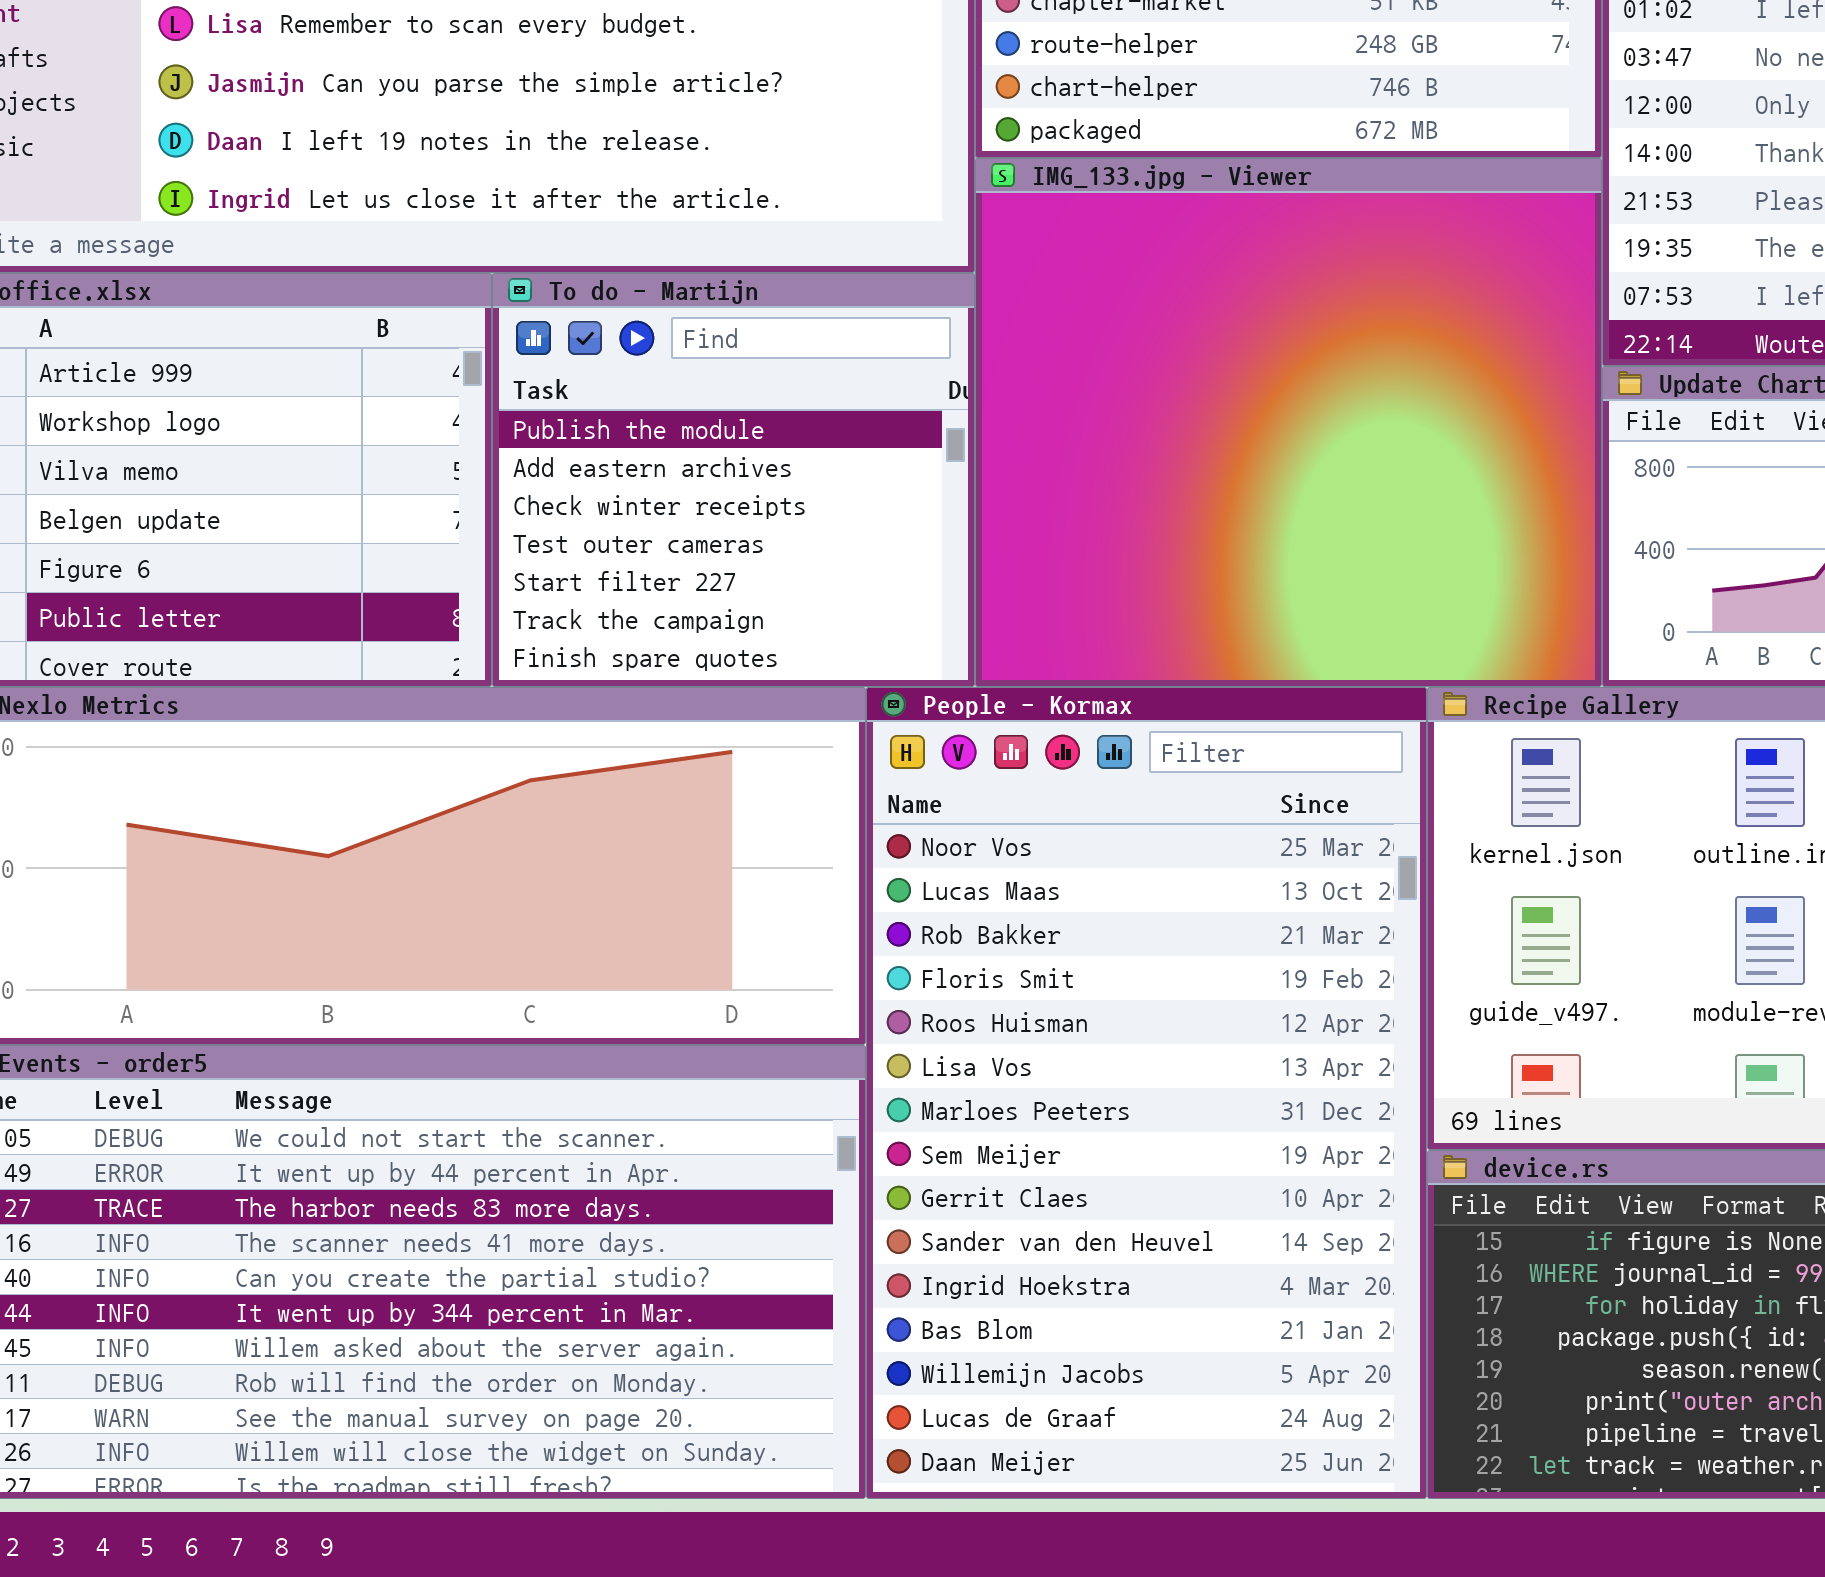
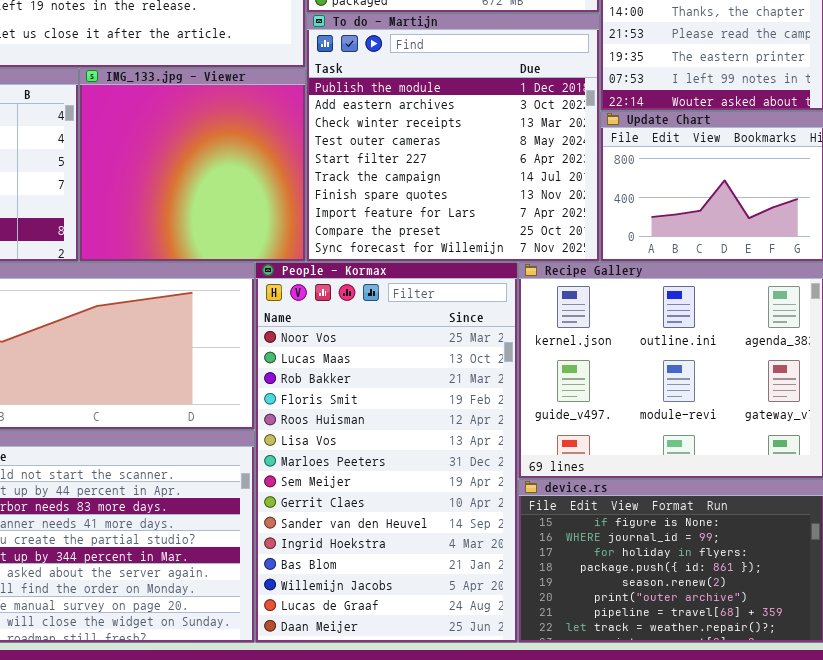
IMG_133.jpg - Viewer: [975,158,1602,687] -> [79,68,306,262], moved, resized
To do - Martijn: [492,273,975,687] -> [306,13,600,262], moved, resized

